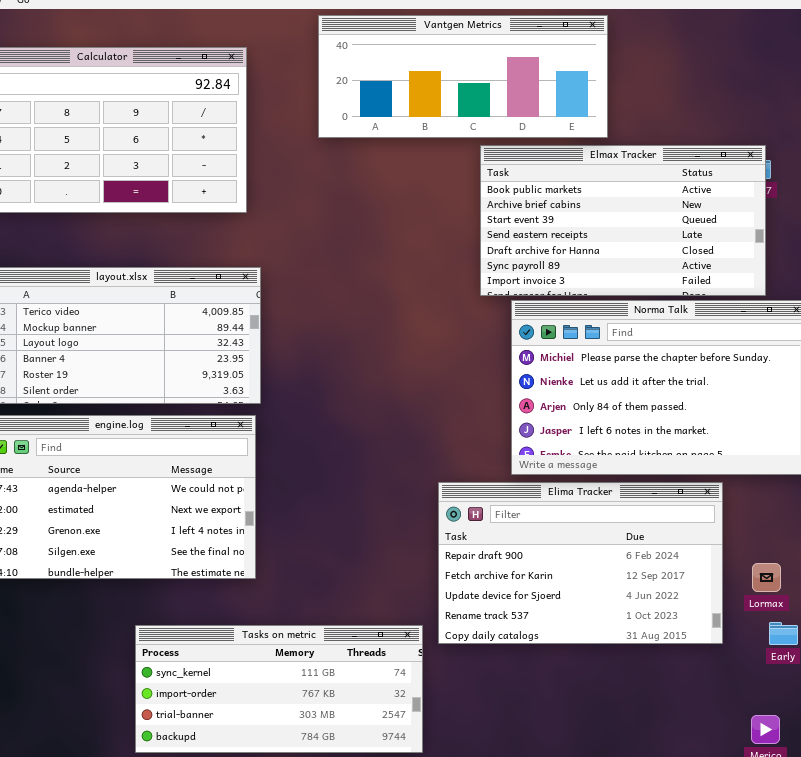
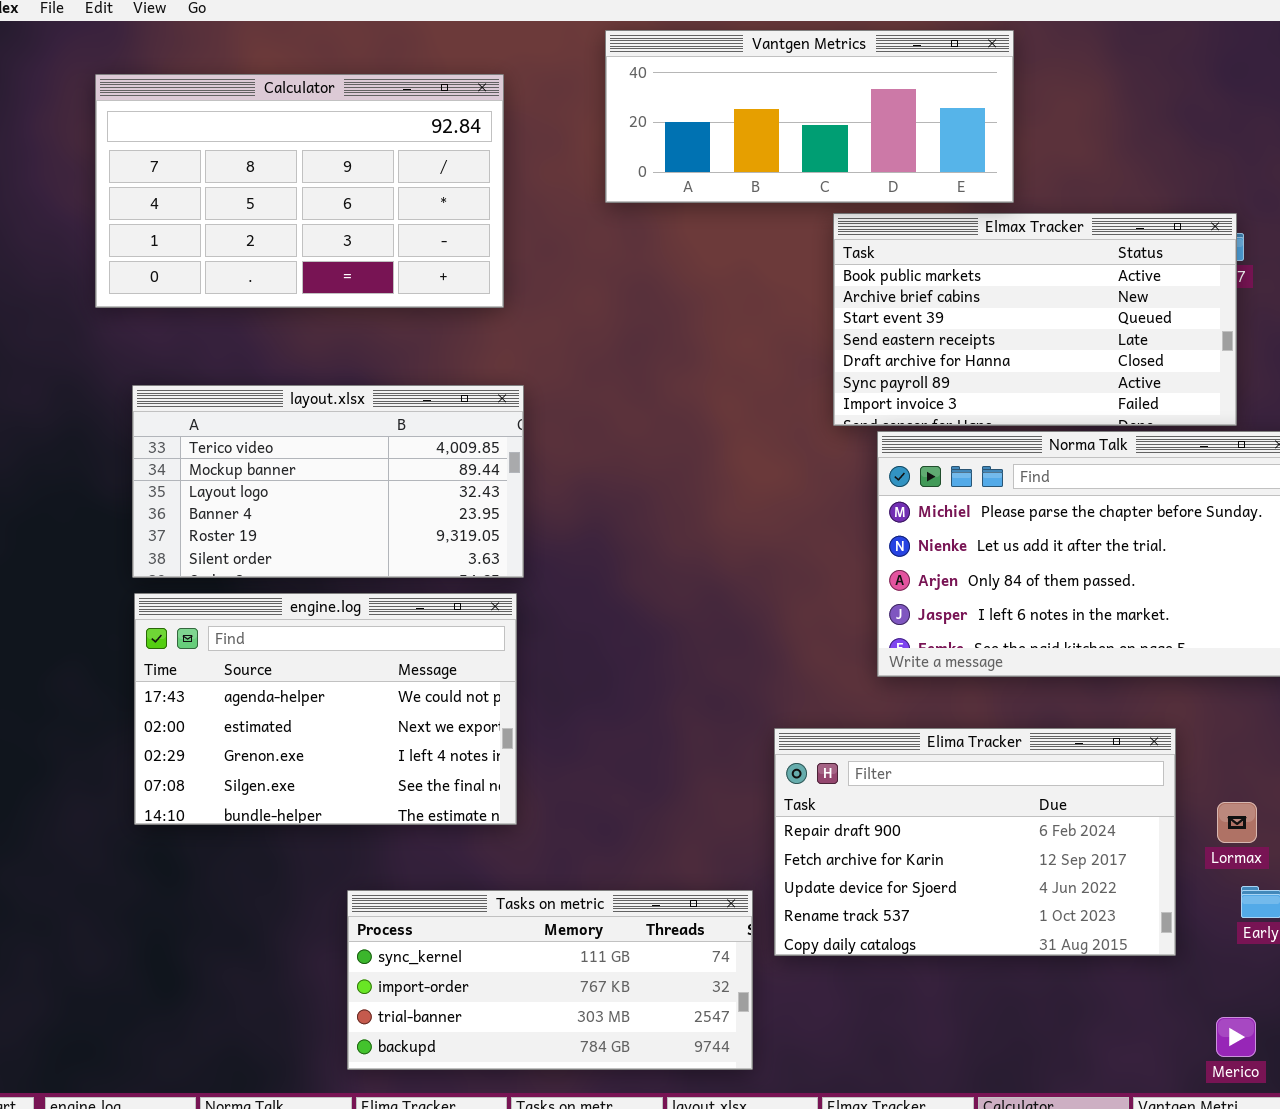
Elima Tracker: [438,482,723,644] -> [774,728,1176,956], moved

